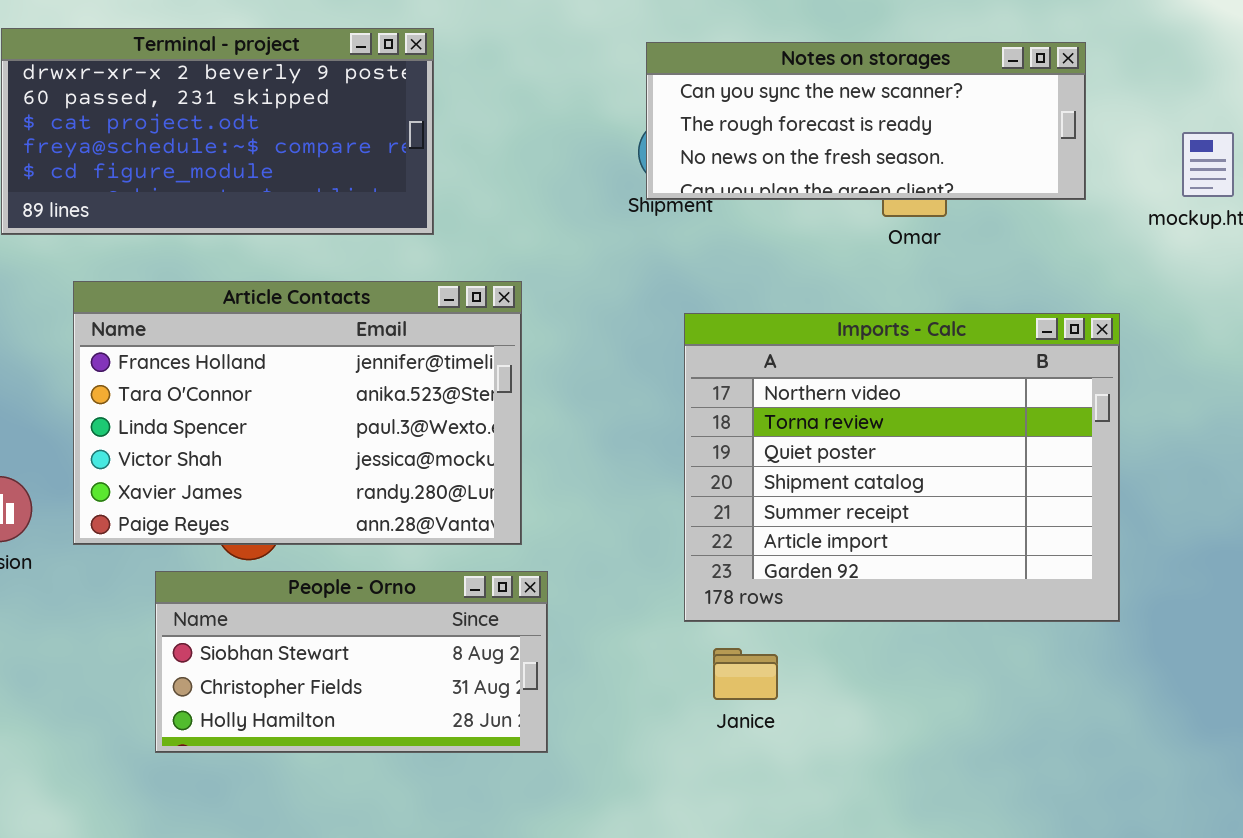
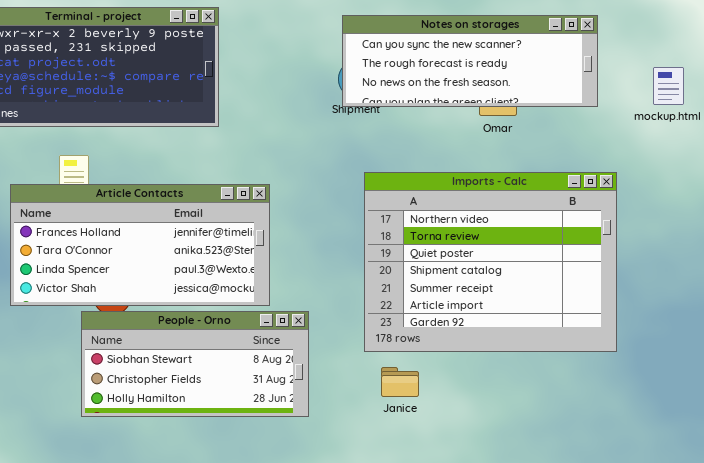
Article Contacts: [73,281,522,545] -> [10,184,270,306], resized
People - Orno: [155,571,548,753] -> [81,311,309,417], moved

